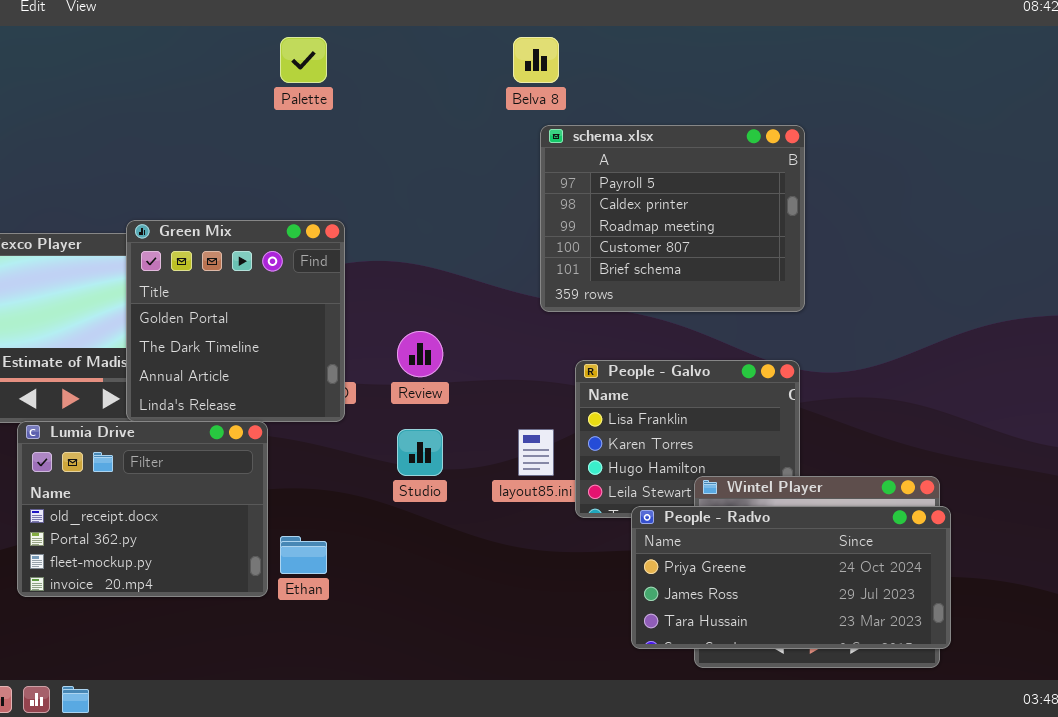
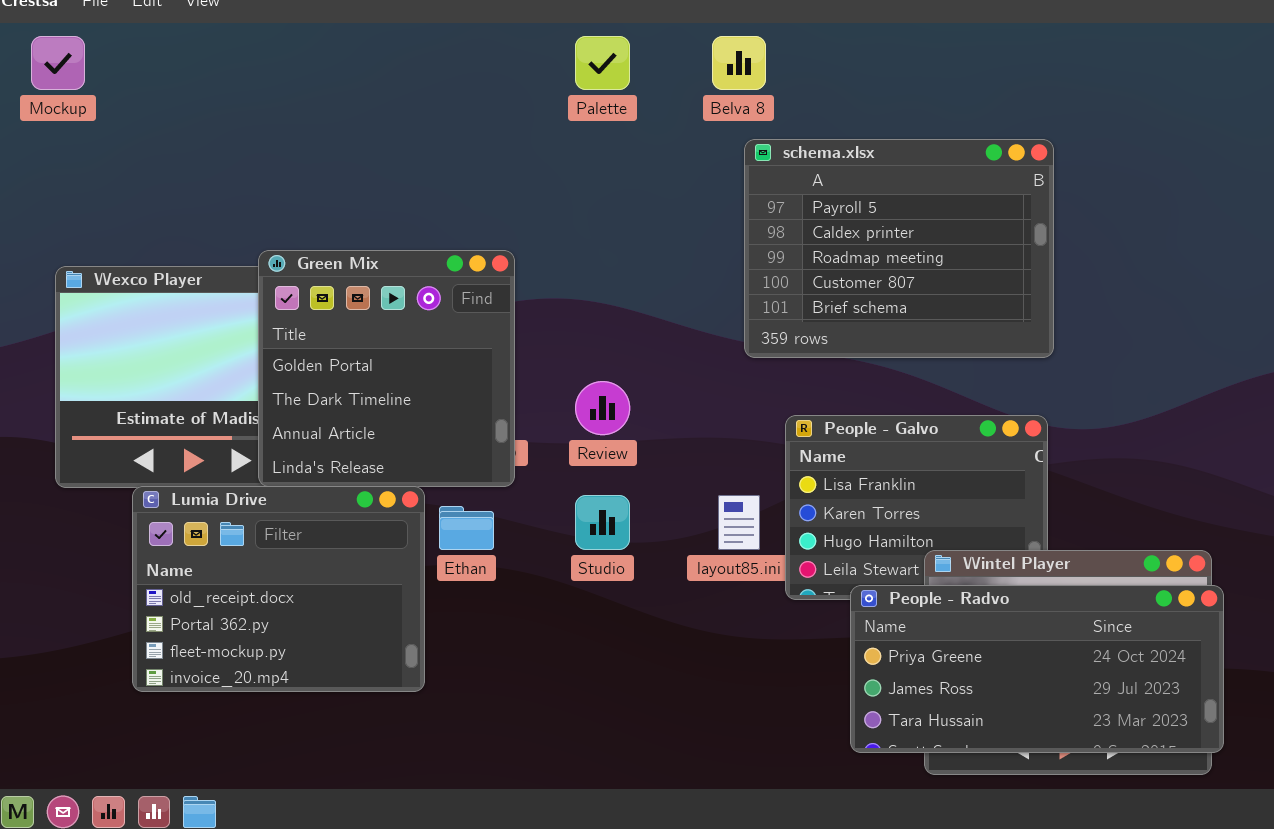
Palette: [280,37,327,83] -> [575,36,630,90], moved
Ethan: [280,536,327,574] -> [439,506,494,550], moved

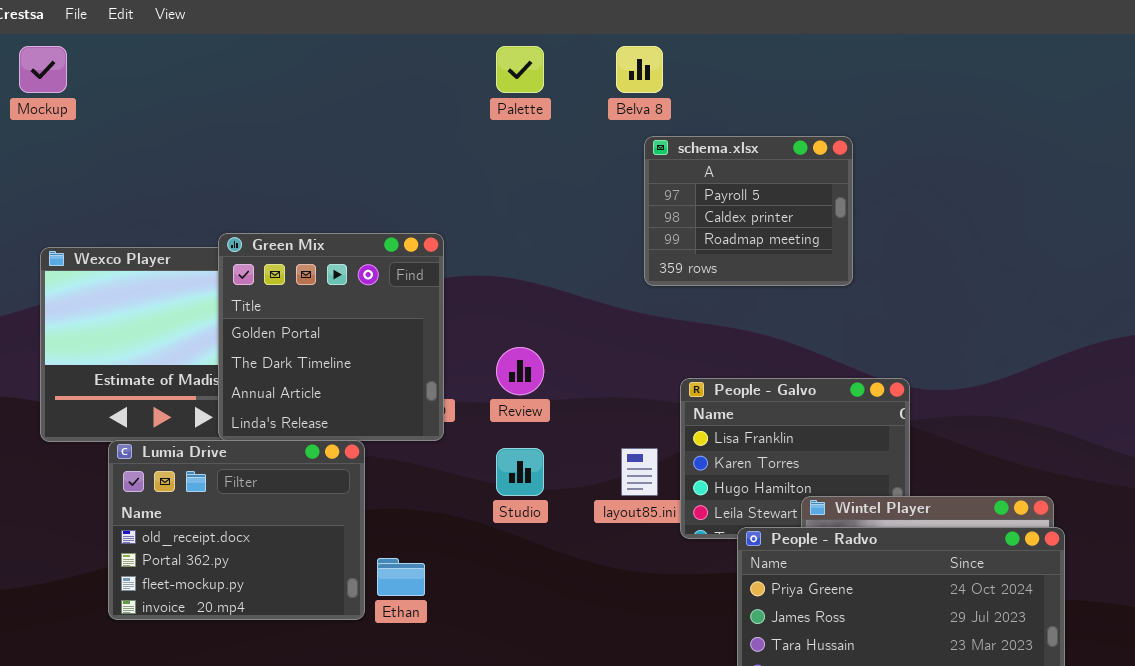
schema.xlsx: [744,139,1054,358] -> [644,136,853,286], resized
Ethan: [439,506,494,550] -> [377,558,425,596], moved

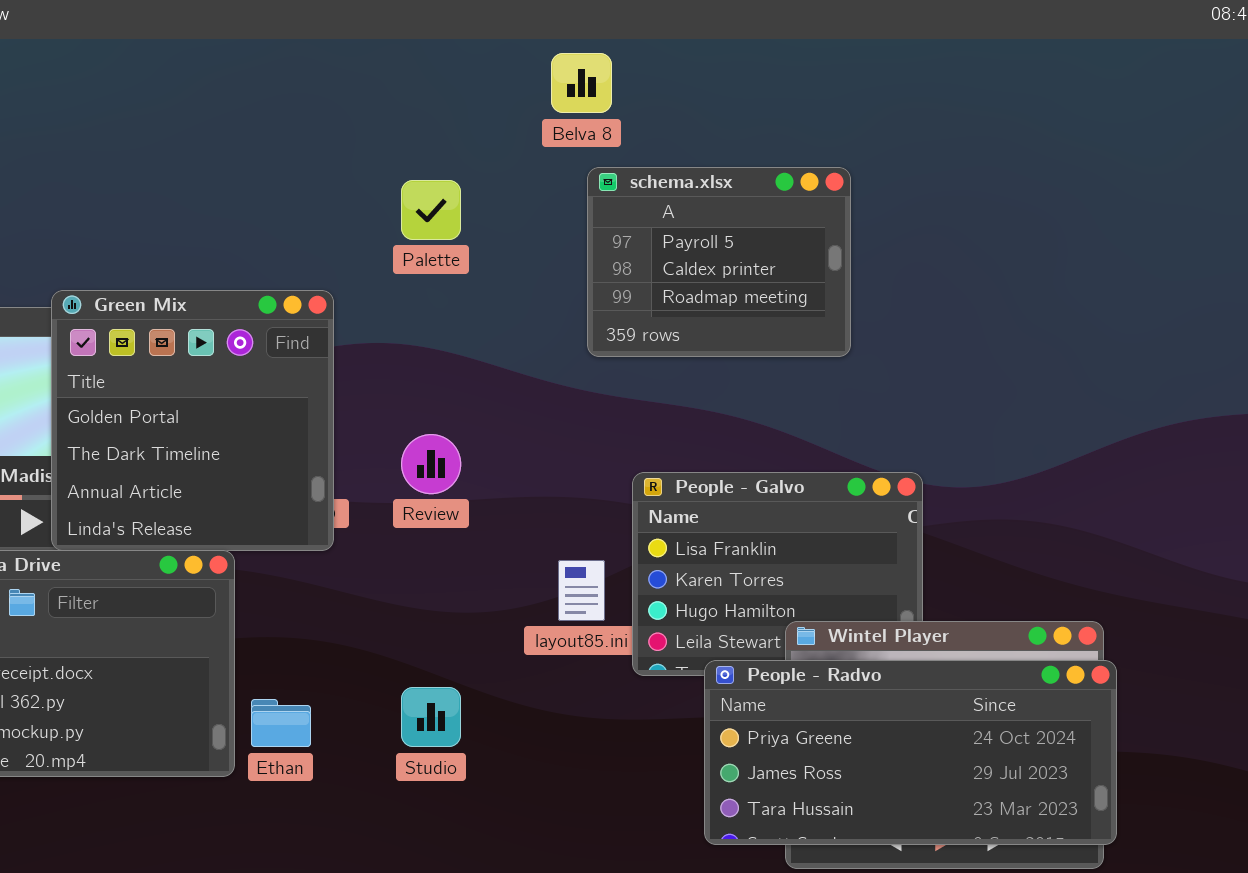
Palette: [496,46,544,93] -> [401,180,461,240], moved
Studio: [496,448,544,496] -> [401,687,461,747], moved

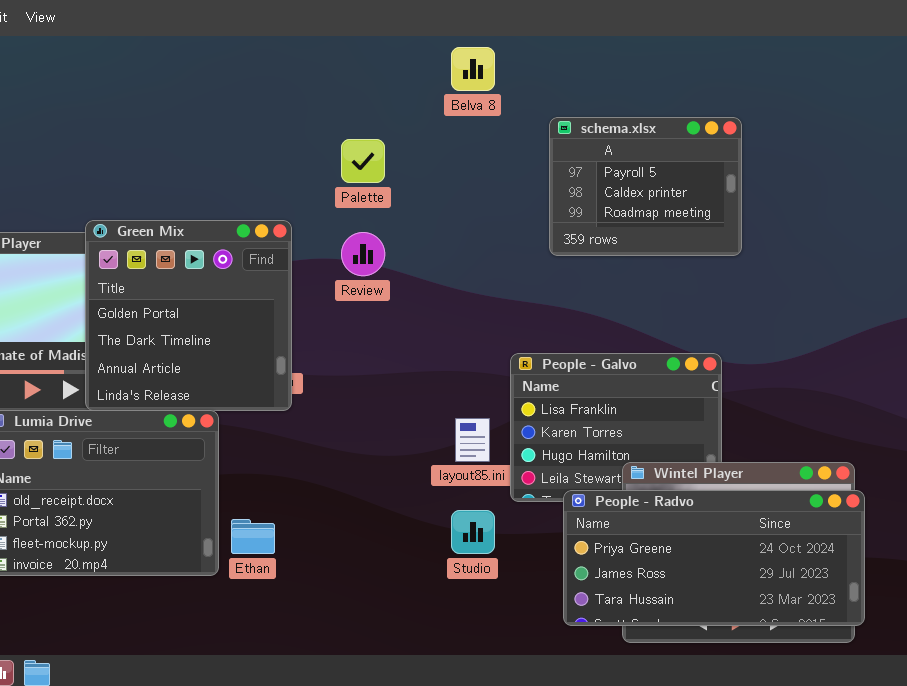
schema.xlsx: [587,167,851,357] -> [549,117,742,256], moved
Review: [401,434,461,494] -> [341,232,385,276], moved
Studio: [401,687,461,747] -> [451,510,495,554], moved

